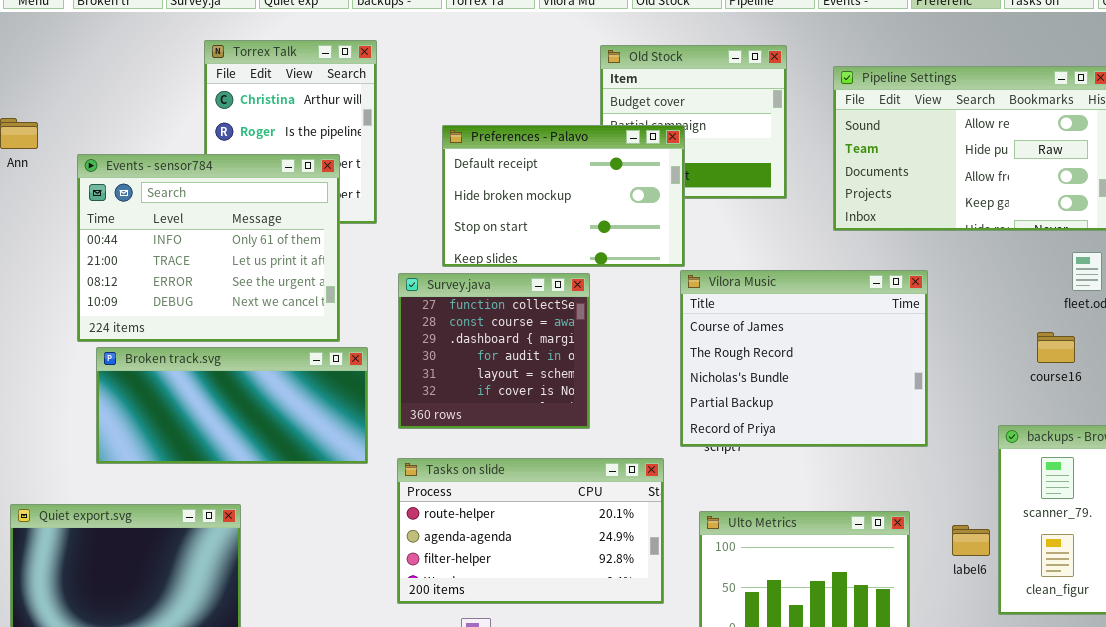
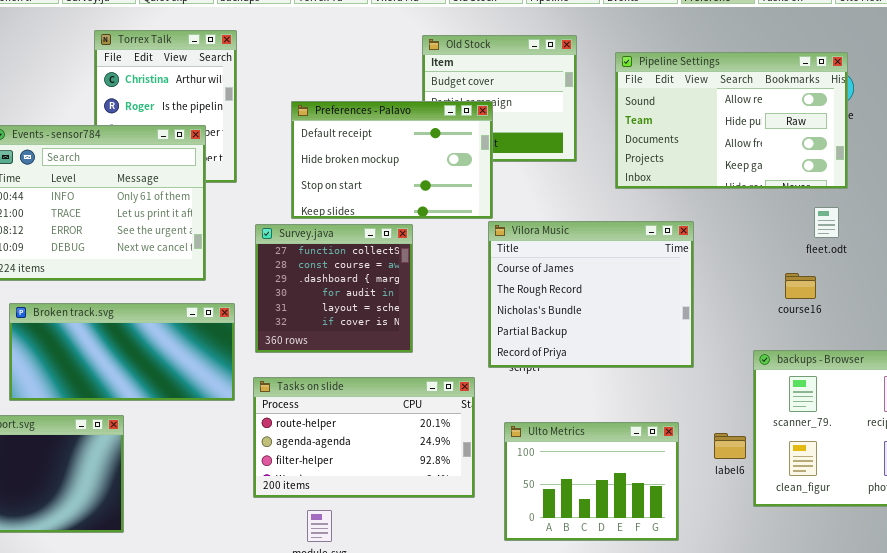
Broken track.svg: [96,347,368,464] -> [9,303,235,401], moved

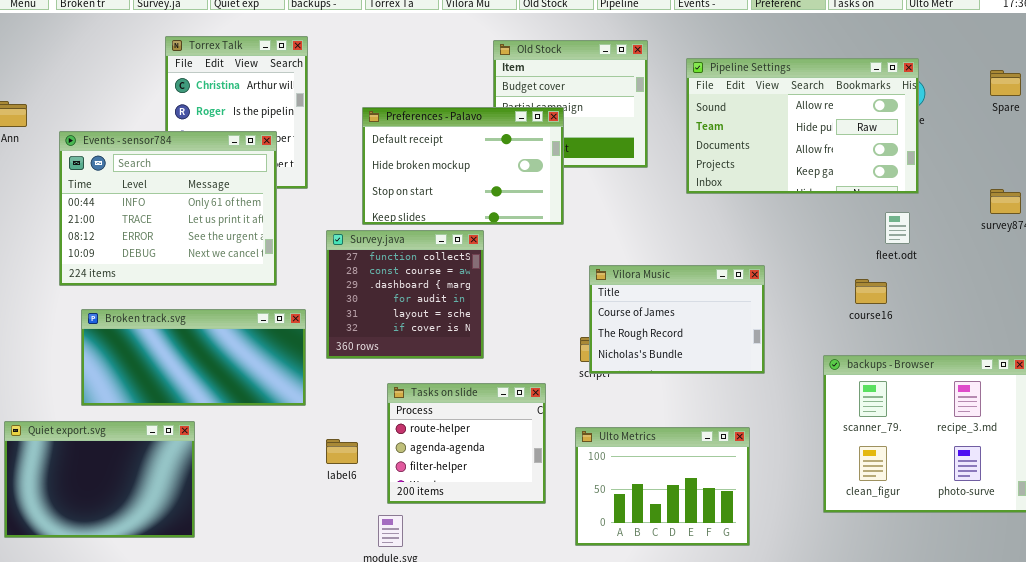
Vilora Music: [488,221,694,368] -> [589,265,765,374], resized
Tasks on slide: [253,377,475,498] -> [387,383,546,504], resized
label6: [714,433,746,459] -> [326,439,358,464], moved

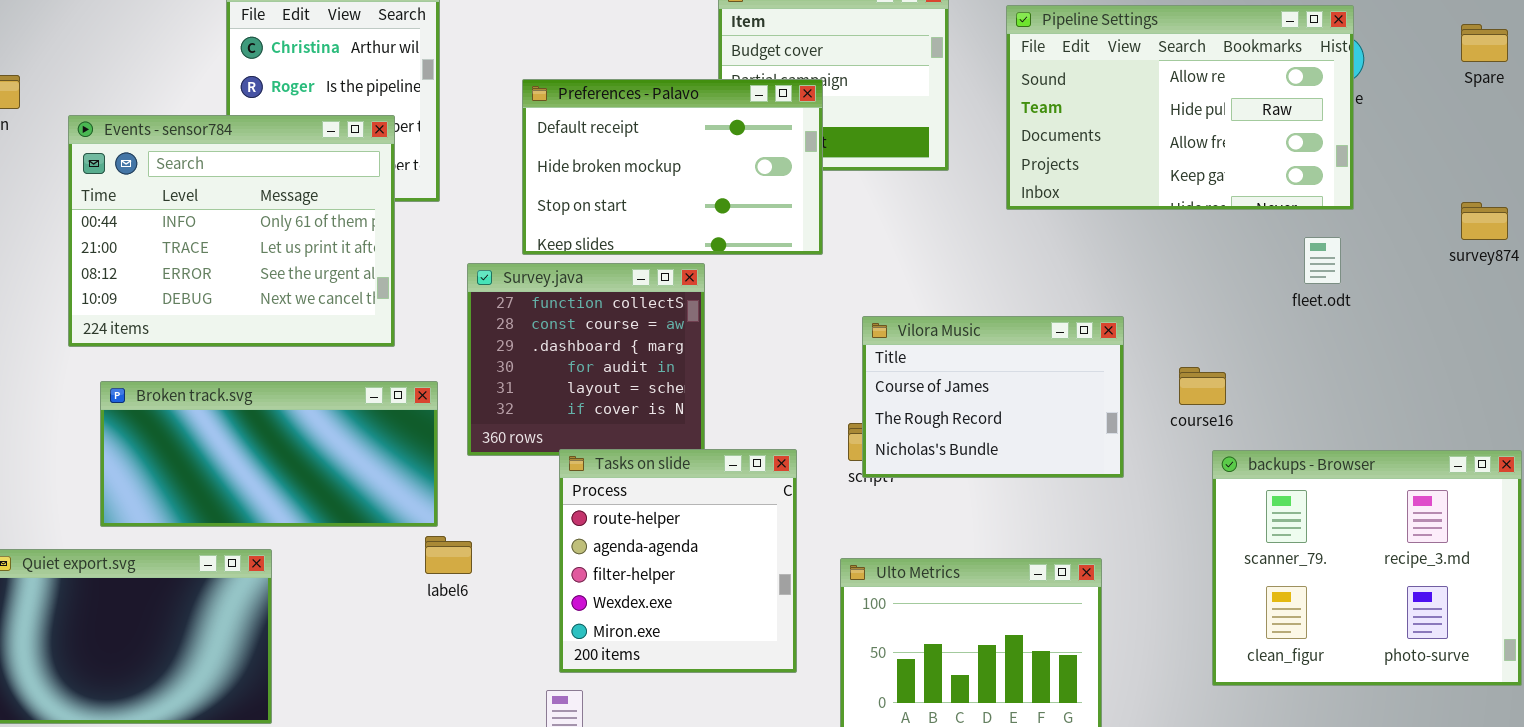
course16: [855,279,887,304] -> [1179,367,1226,405], moved
Tasks on slide: [387,383,546,504] -> [559,449,797,673], resized
label6: [326,439,358,464] -> [425,536,472,574], moved

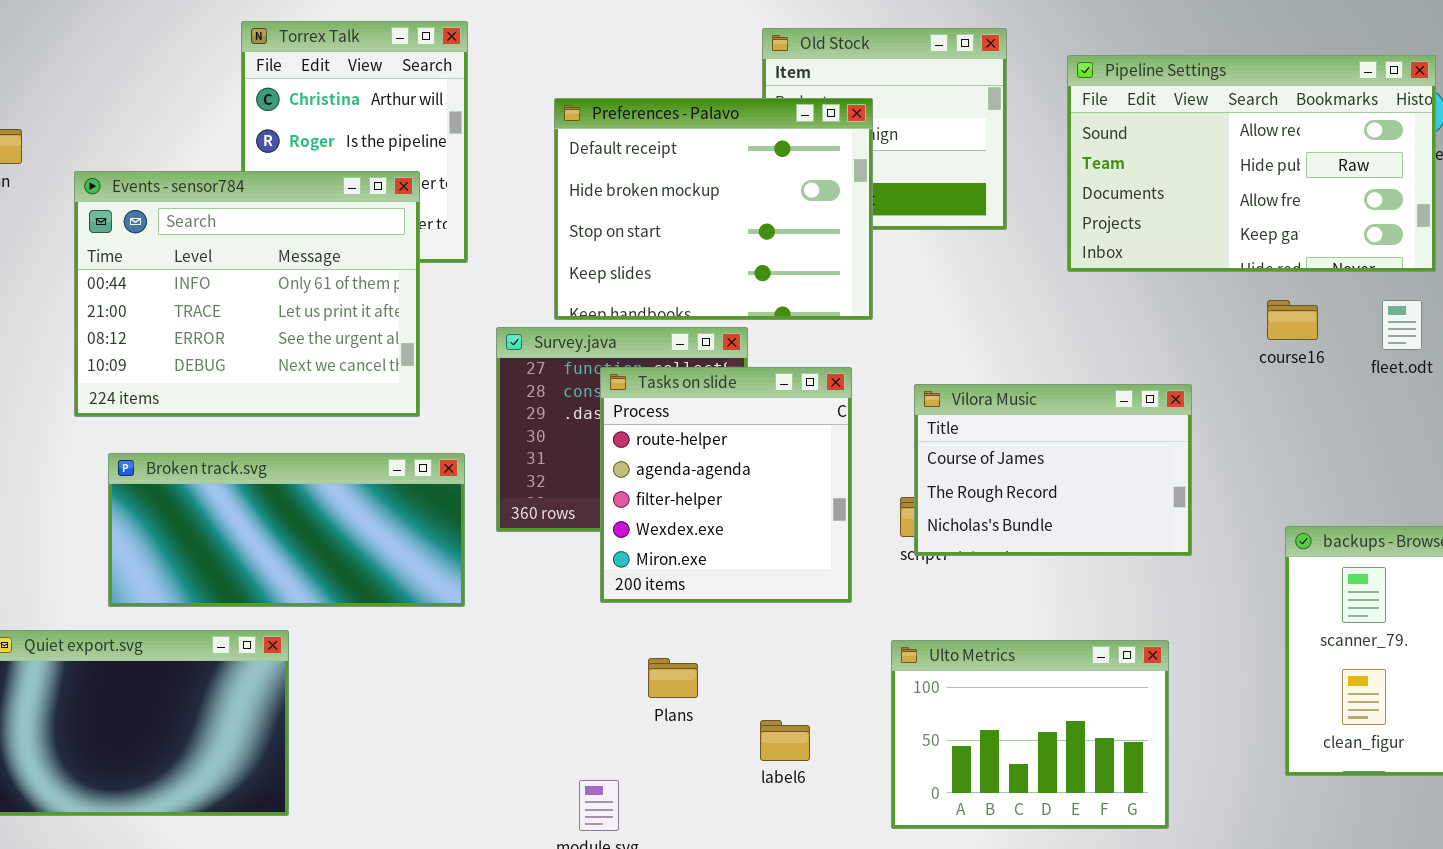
Preferences - Palavo: [522,79,823,255] -> [554,98,873,320], resized
course16: [1179,367,1226,405] -> [1267,300,1318,340], moved
Tasks on slide: [559,449,797,673] -> [600,367,852,603], moved
label6: [425,536,472,574] -> [760,720,810,761], moved

